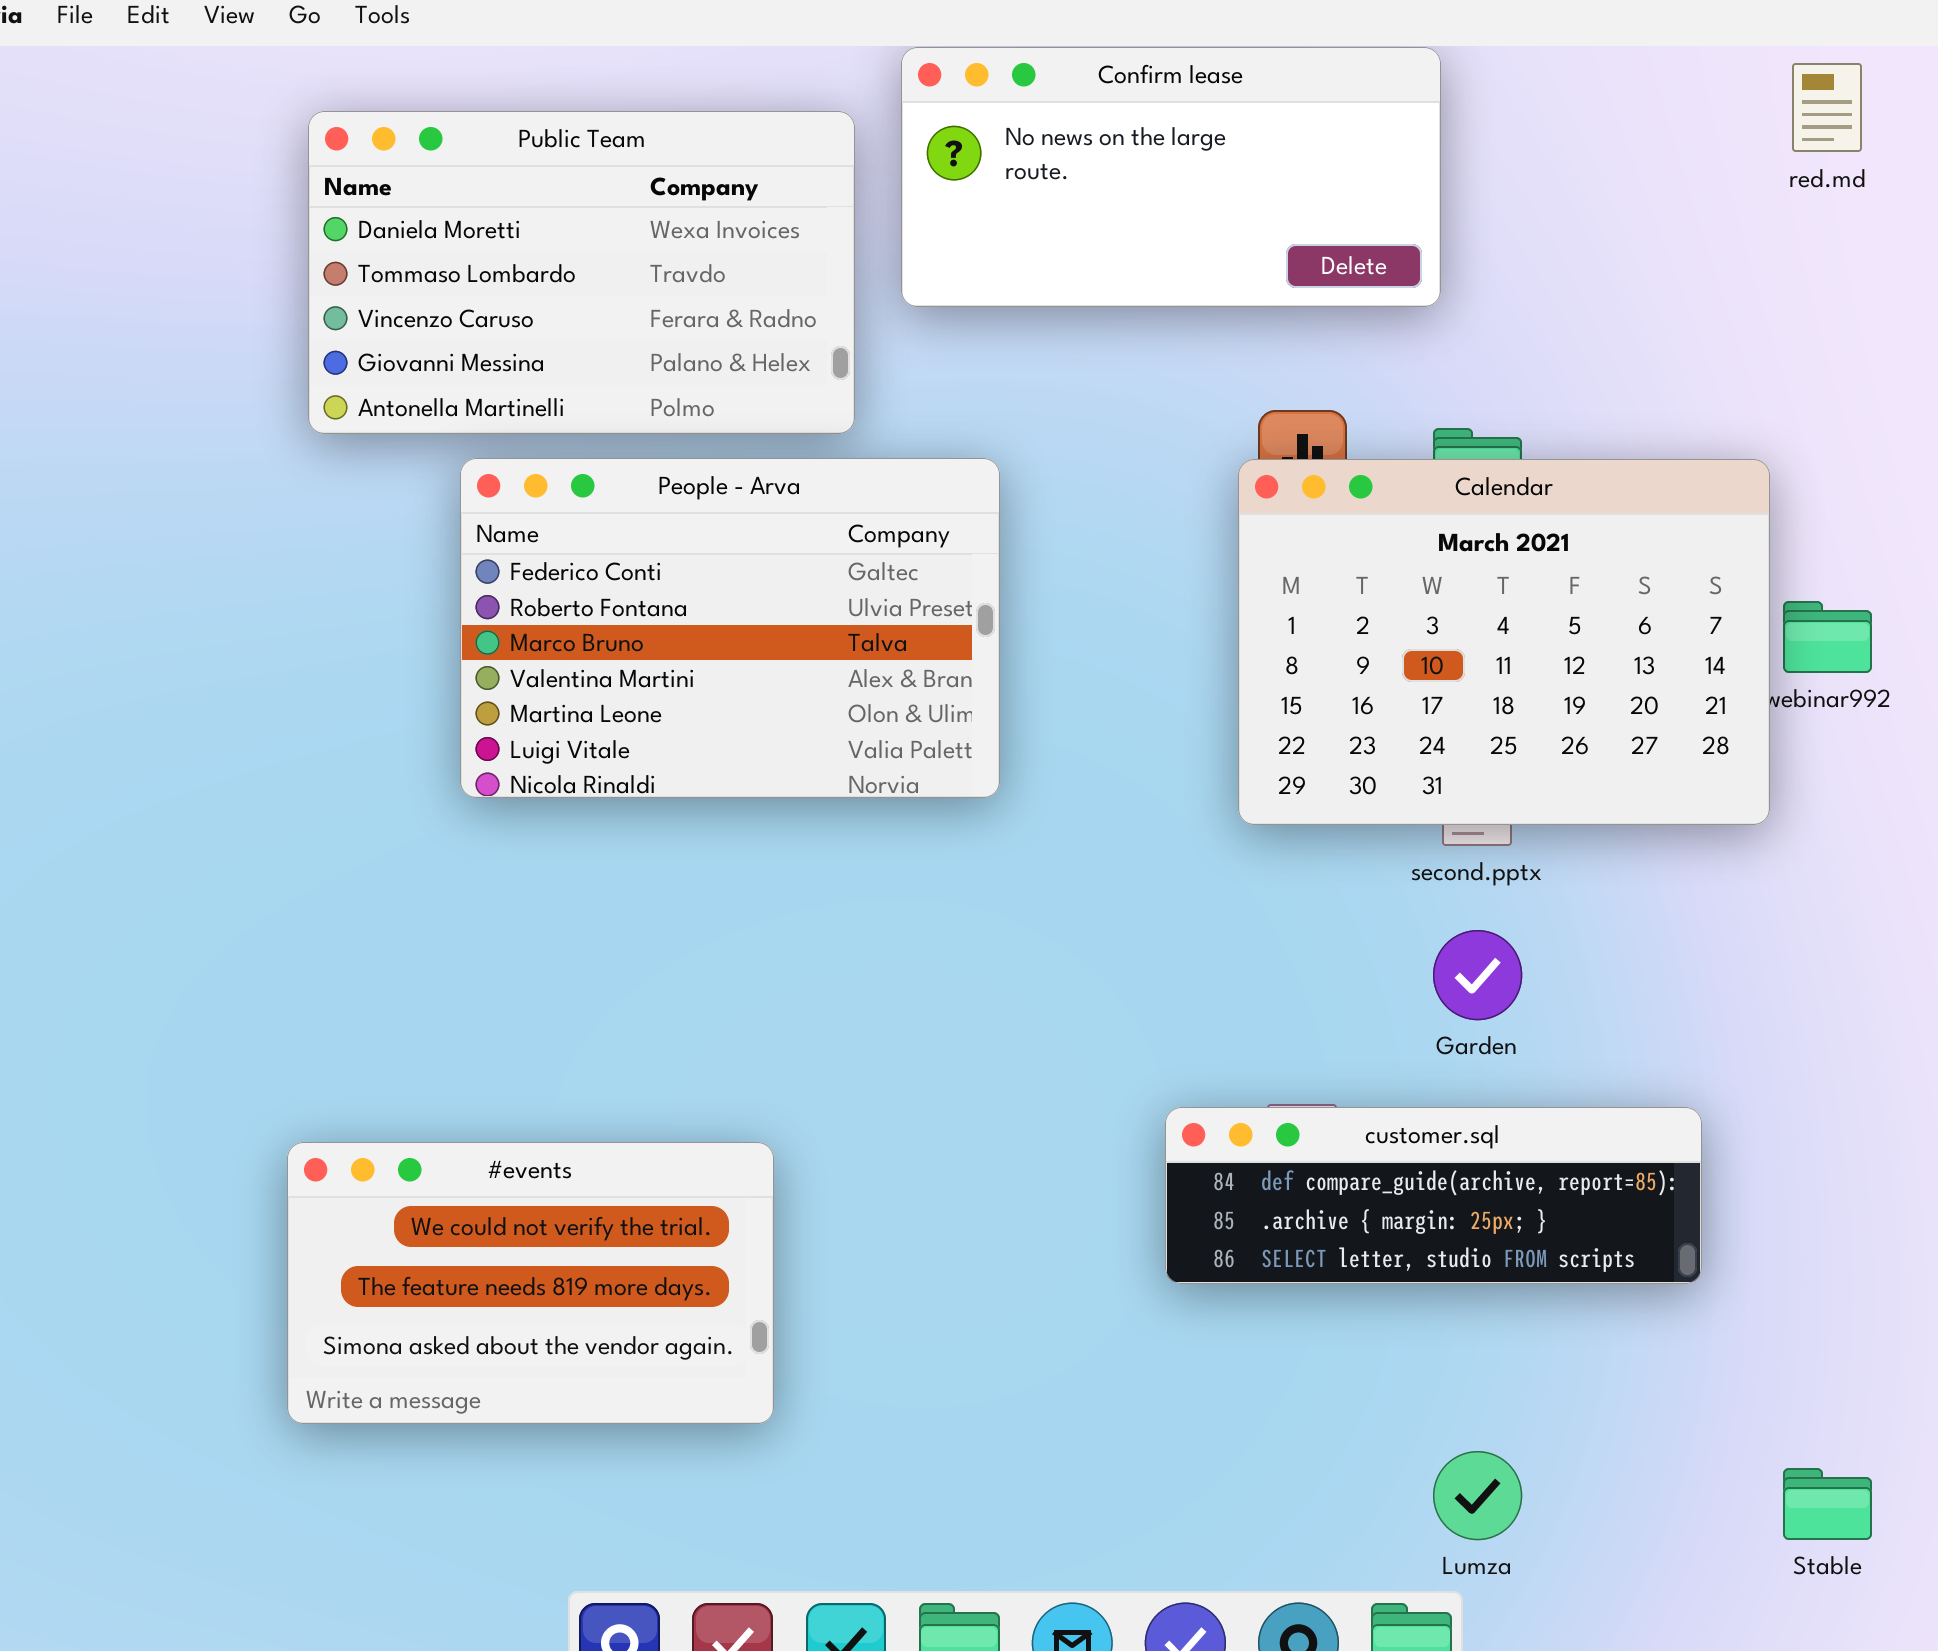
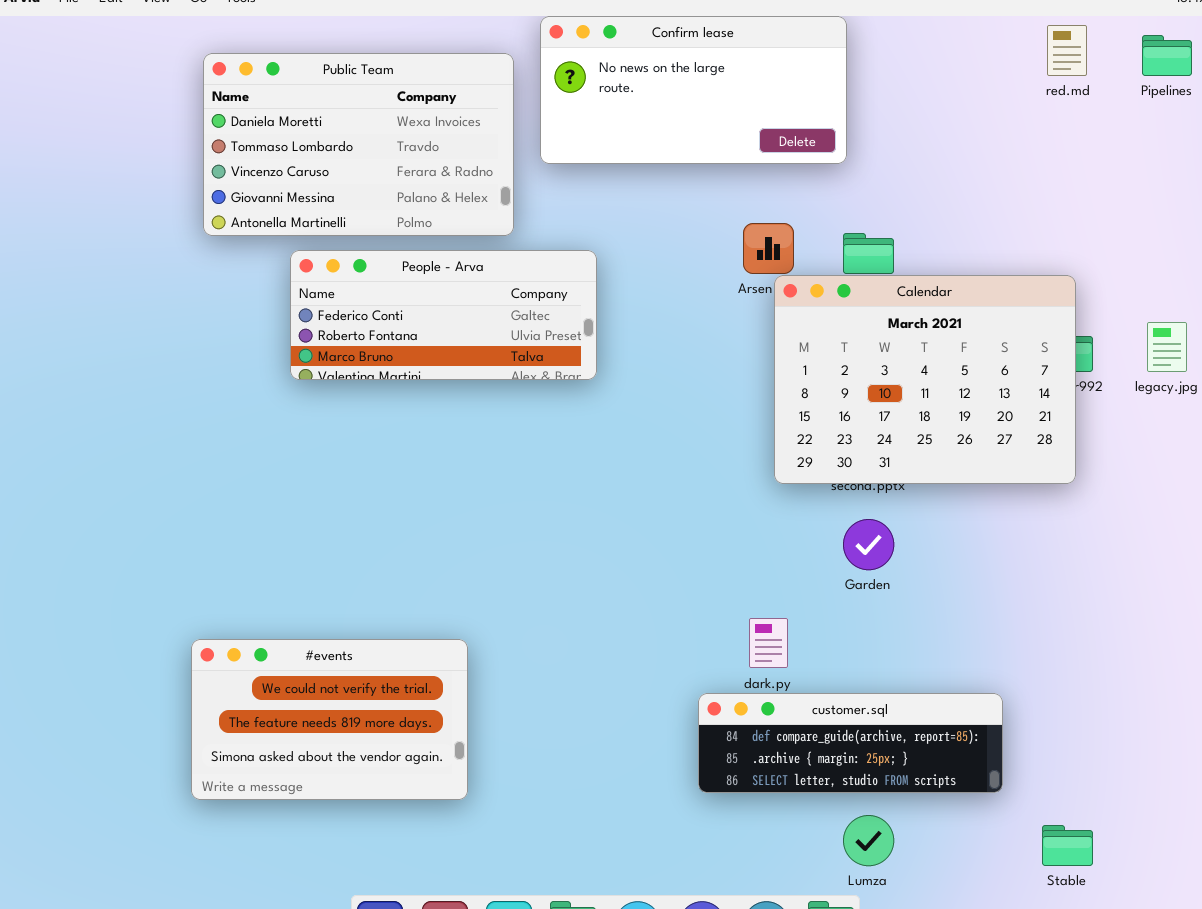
People - Arva: [460,458,1000,798] -> [290,250,597,380], resized
Calendar: [1238,459,1770,825] -> [774,275,1076,484], moved
customer.sql: [1165,1107,1702,1284] -> [698,693,1003,793], moved

